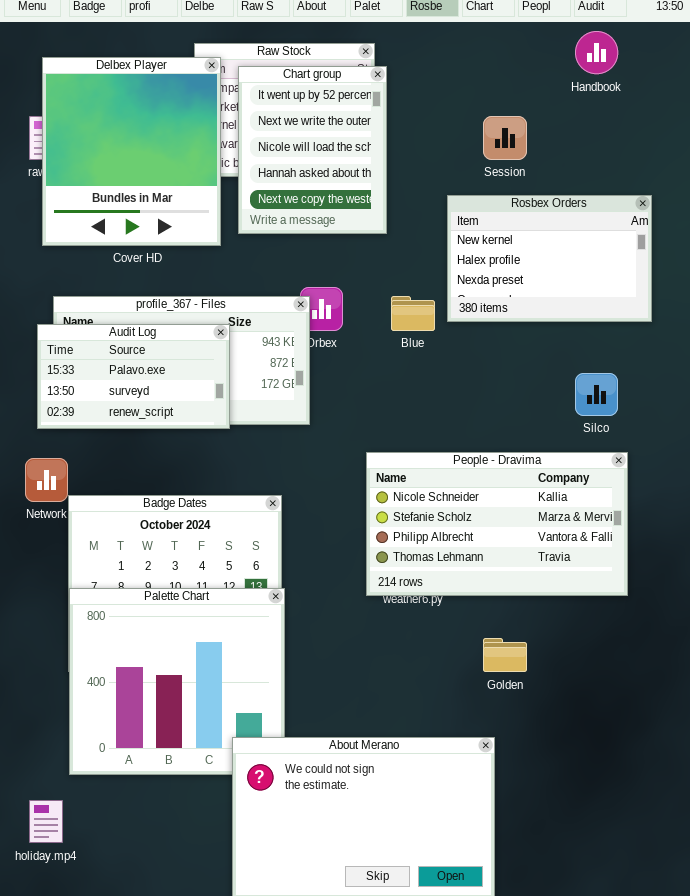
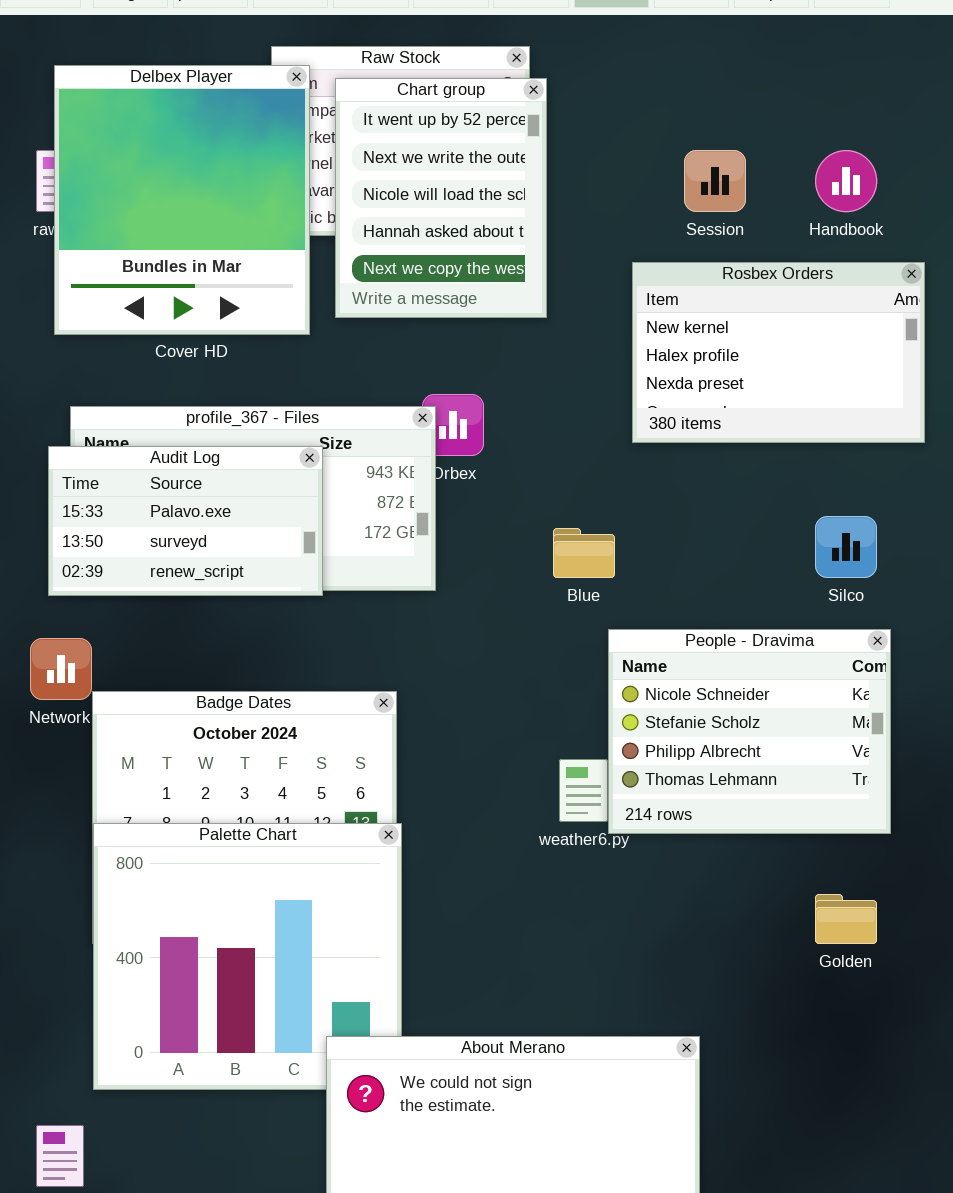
Handbook: [575,31,618,74] -> [815,150,877,212], moved
Blue: [391,296,435,331] -> [553,528,615,578], moved
People - Dravima: [366,452,628,596] -> [608,629,891,834], resized
Golden: [483,638,527,672] -> [815,894,877,944], moved

